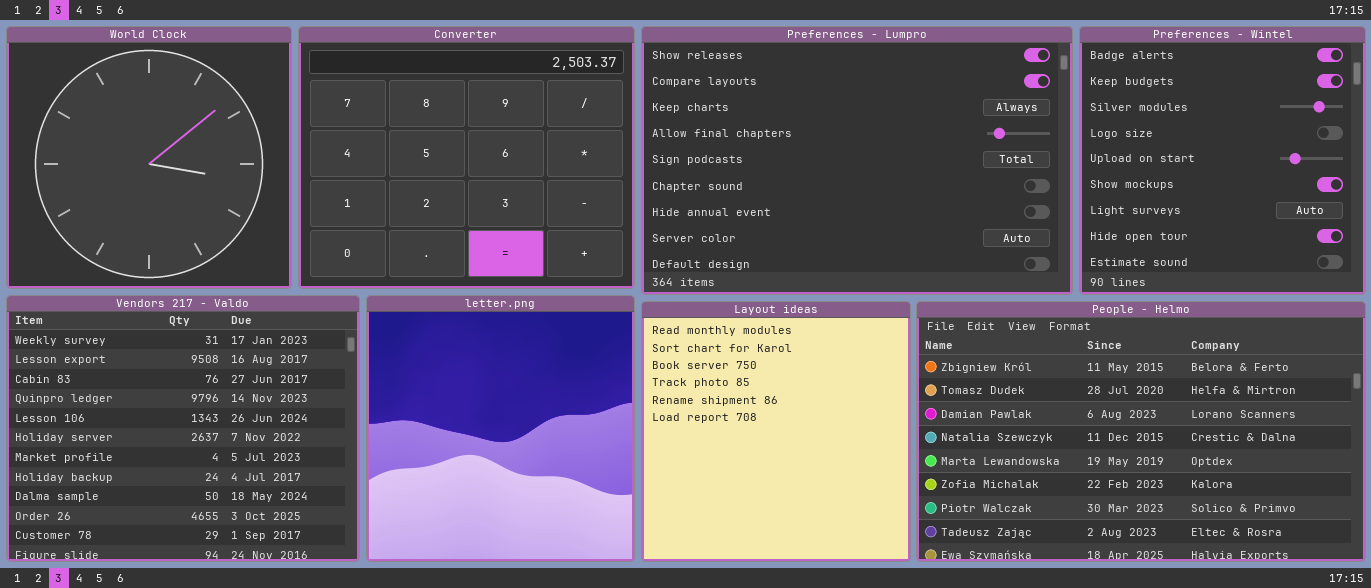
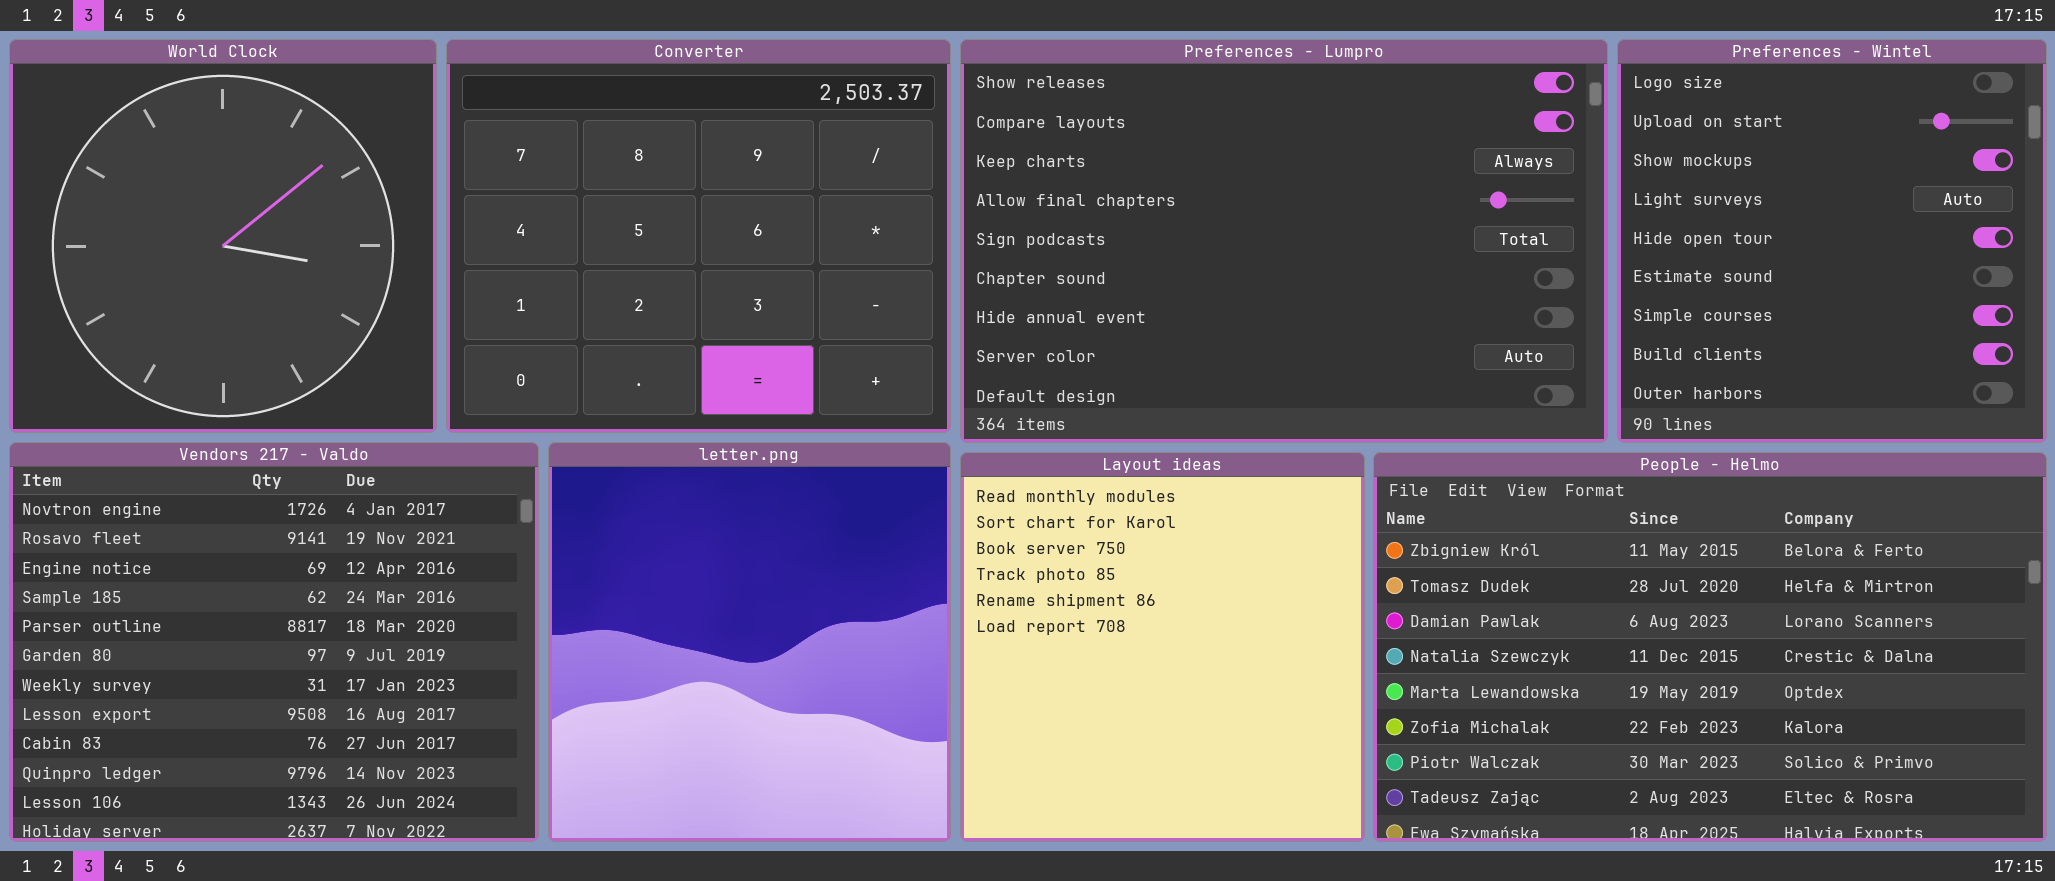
Preferences - Wintel: [1079,26,1366,295] -> [1617,39,2047,443], scrolled down 3 rows
Vendors 217 - Valdo: [6,295,360,562] -> [9,442,539,842], scrolled up 6 rows

